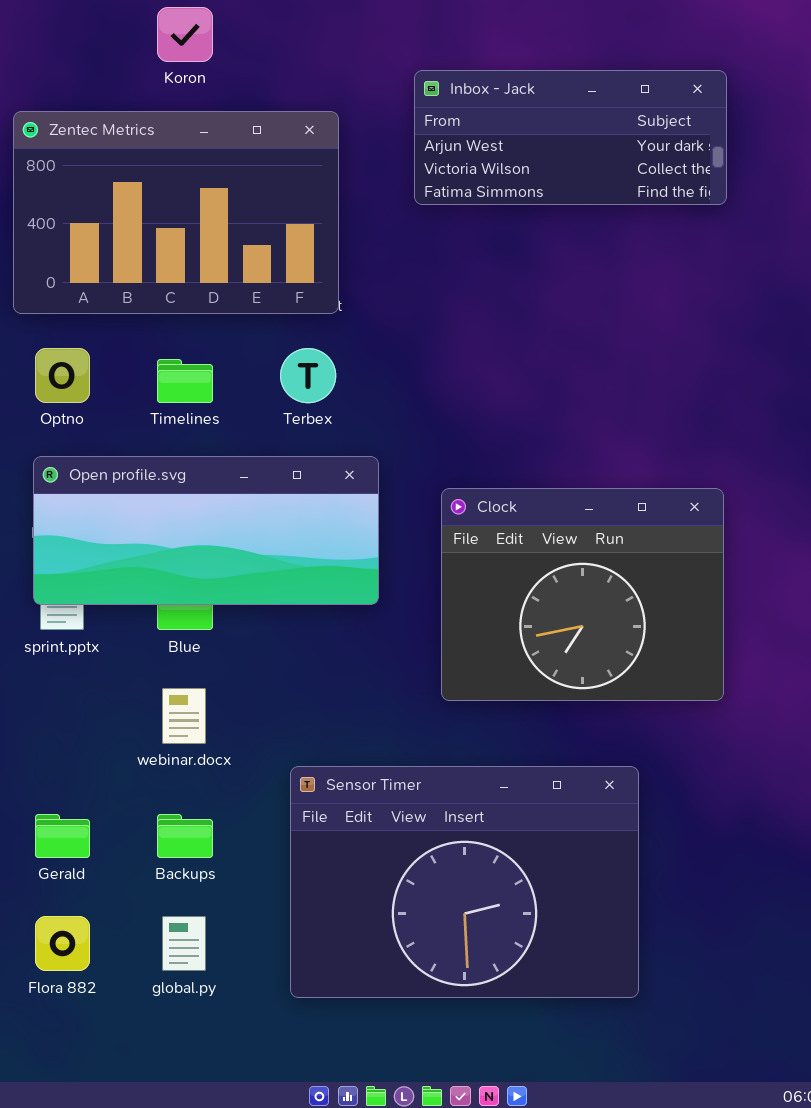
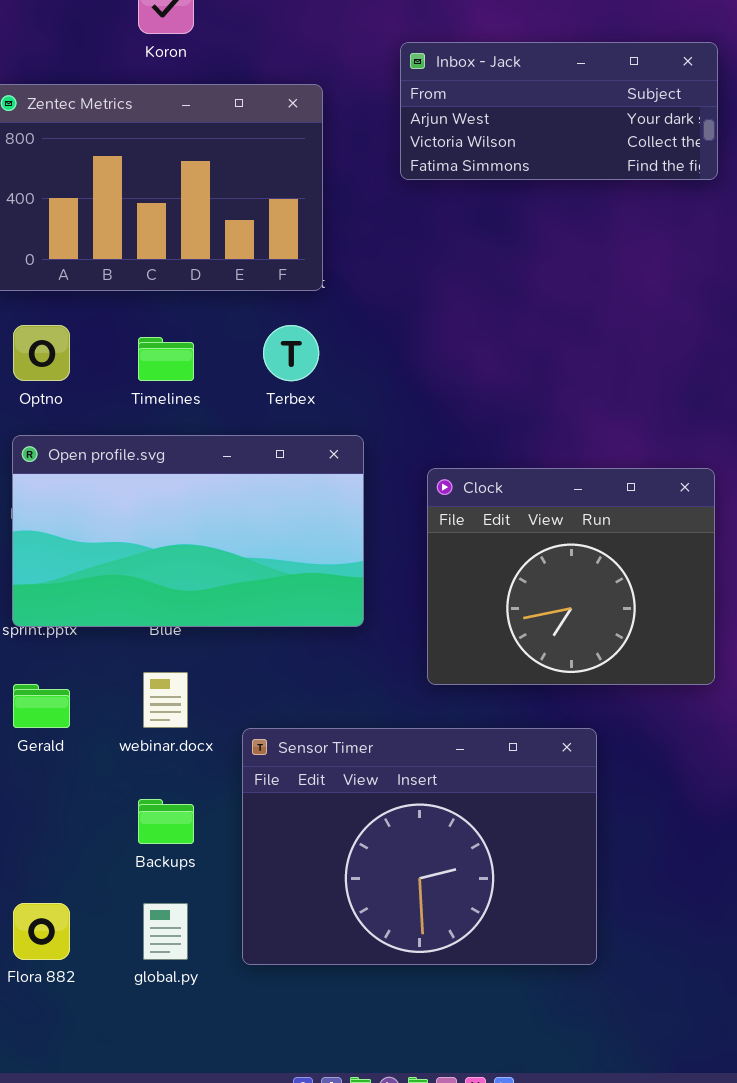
Open profile.svg: [33,456,379,605] -> [12,435,364,627], resized
Sensor Timer: [290,766,639,998] -> [242,728,597,965], moved
Gerald: [35,814,90,858] -> [13,684,70,728], moved

